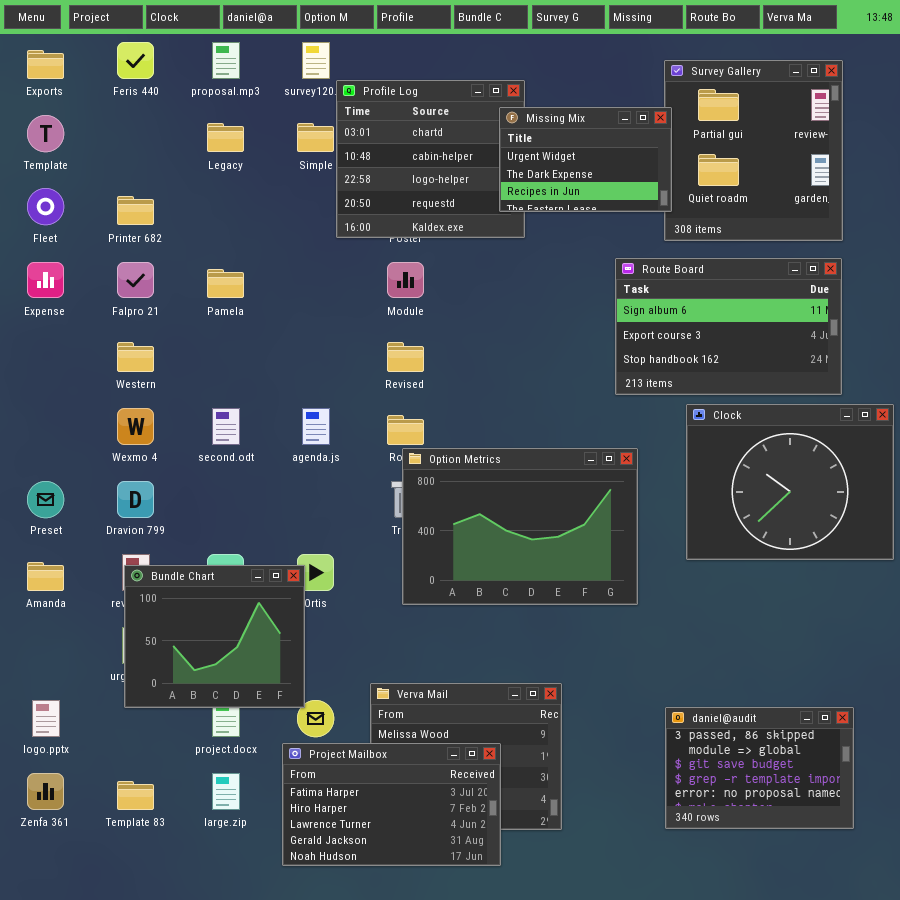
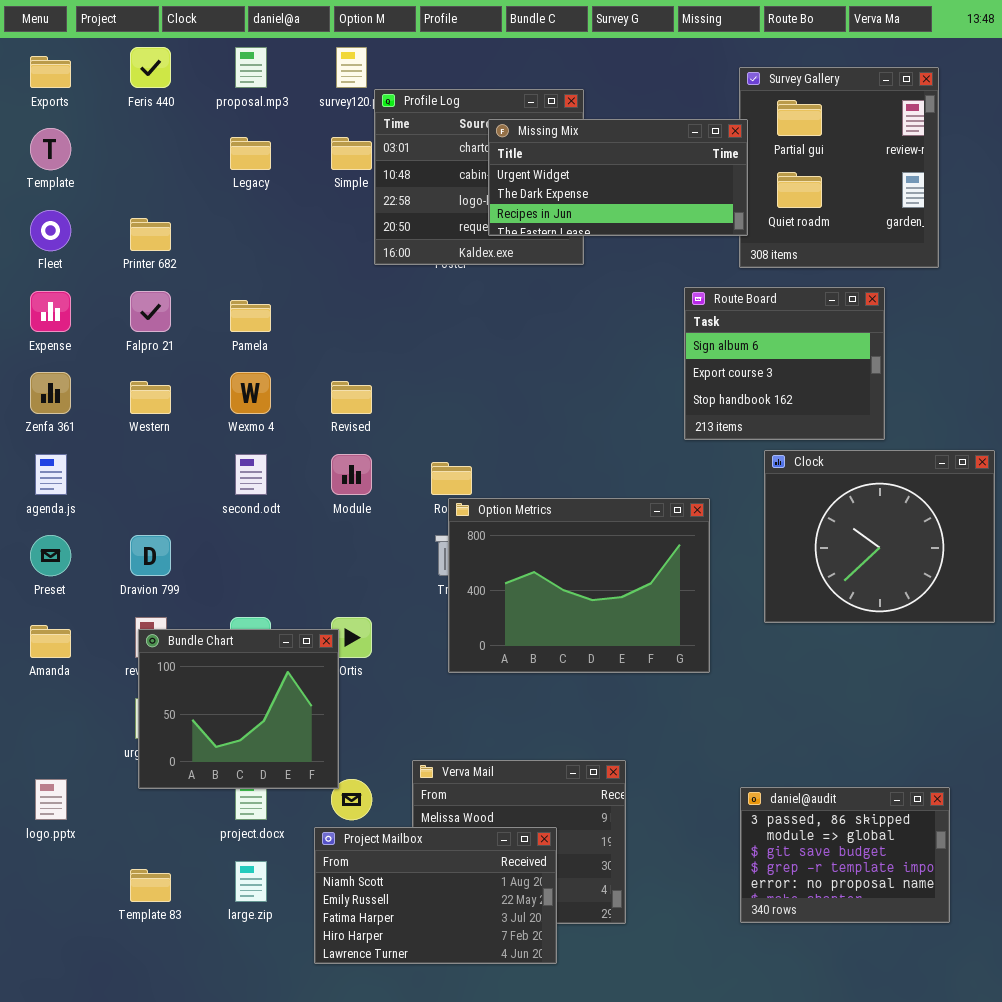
Missing Mix: [499,107,672,212] -> [488,119,748,236], resized
Route Board: [615,258,842,395] -> [684,287,885,440], resized
Module: [387,262,424,298] -> [331,454,372,495], moved
Revised: [387,342,424,372] -> [331,381,372,414], moved
Wexmo 4: [117,408,154,445] -> [230,372,271,414], moved
agenda.js: [302,408,330,445] -> [35,454,67,495], moved
Project Mailbox: [282,743,501,866] -> [314,827,557,964], scrolled up 2 rows
Zenfa 361: [27,773,64,810] -> [30,372,71,414], moved

